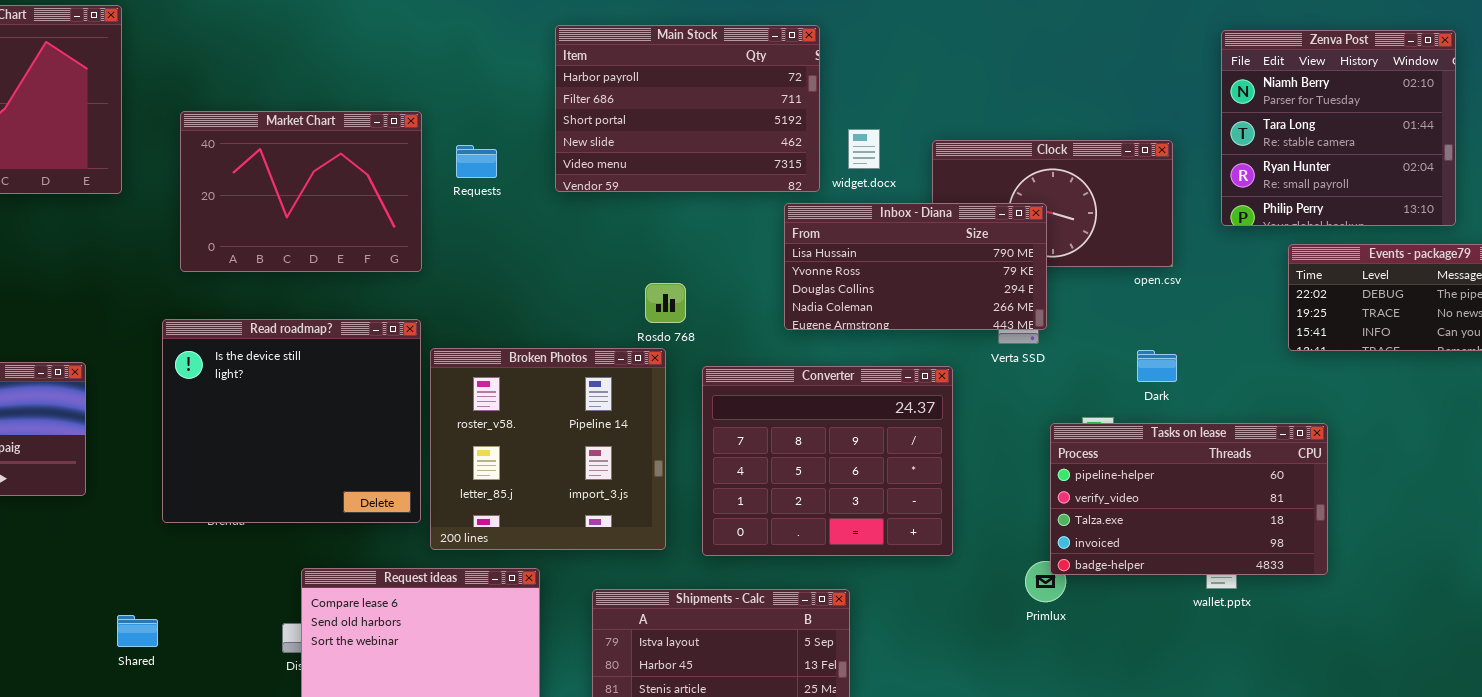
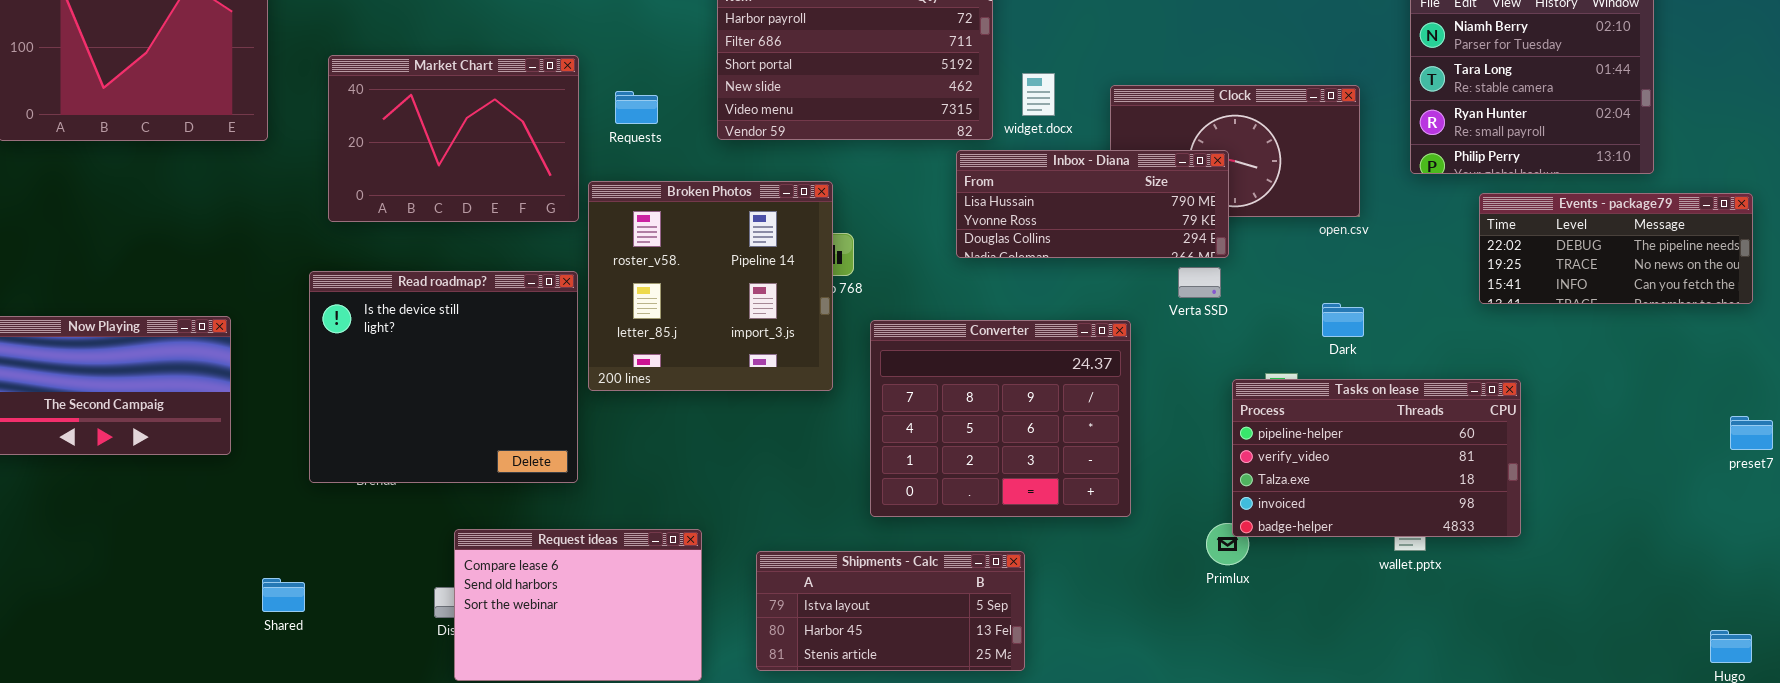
Inbox - Diana: [784,203,1047,330] -> [956,150,1229,258], resized
Broken Photos: [430,348,666,550] -> [588,181,833,391], moved

